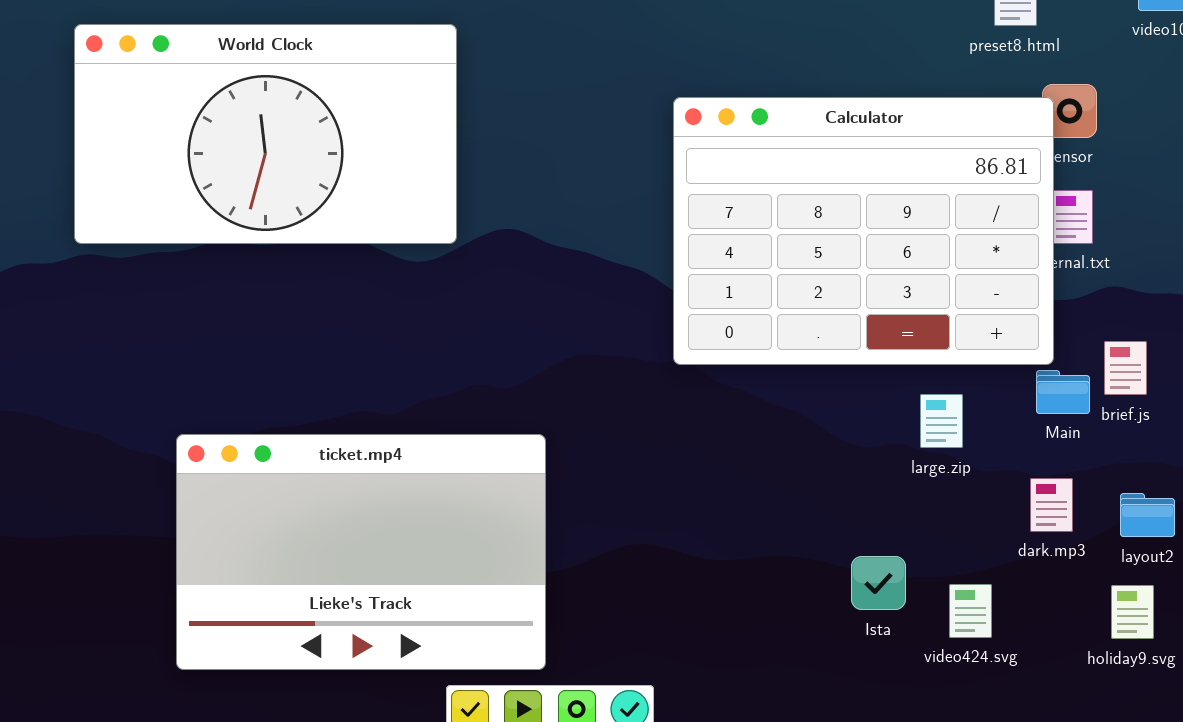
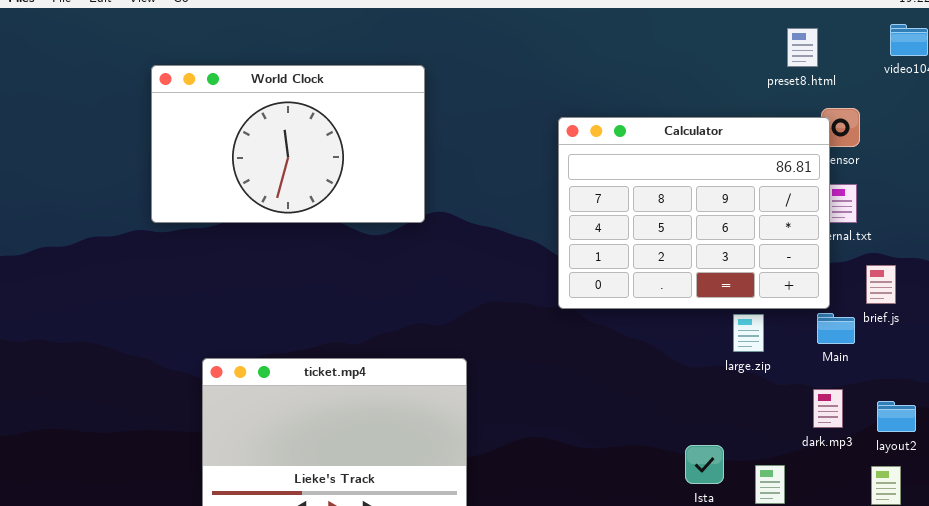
World Clock: [74,24,457,244] -> [151,65,425,223], moved
brief.js: [1104,341,1147,395] -> [866,265,896,304], moved
large.zip: [920,394,963,448] -> [733,314,764,352], moved

